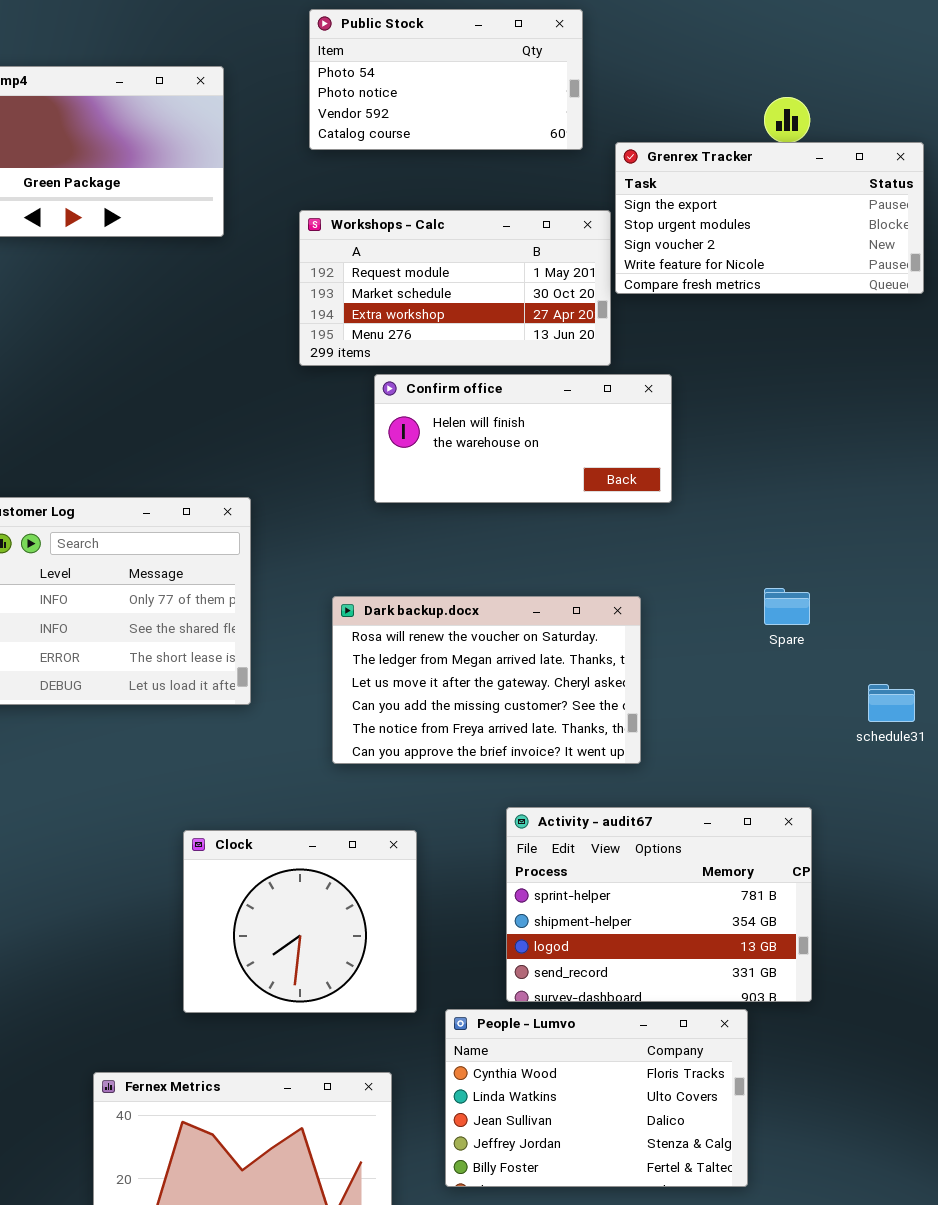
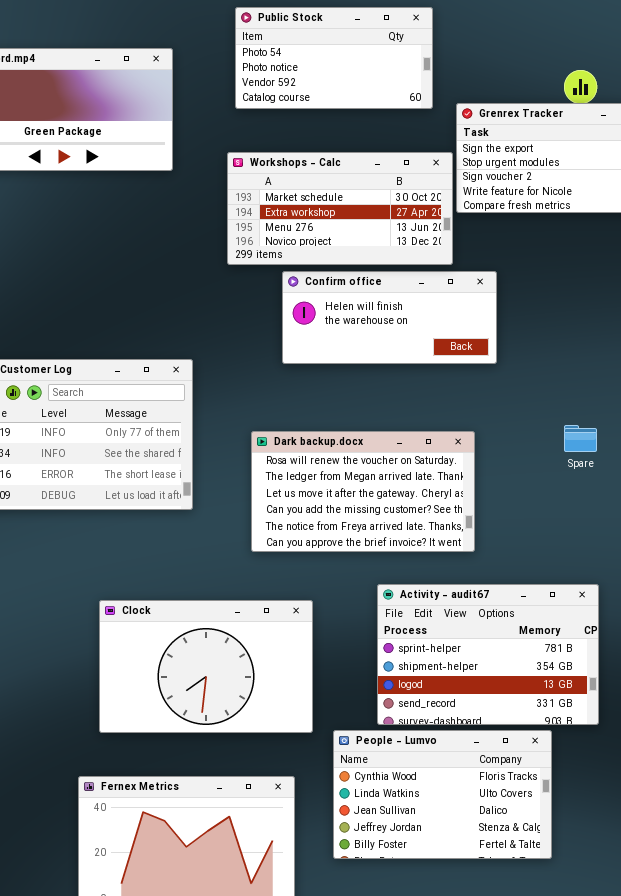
Workshops - Calc: [299,210,611,366] -> [227,152,453,265], scrolled down 1 row
Clock: [183,830,417,1013] -> [99,600,313,733], resized

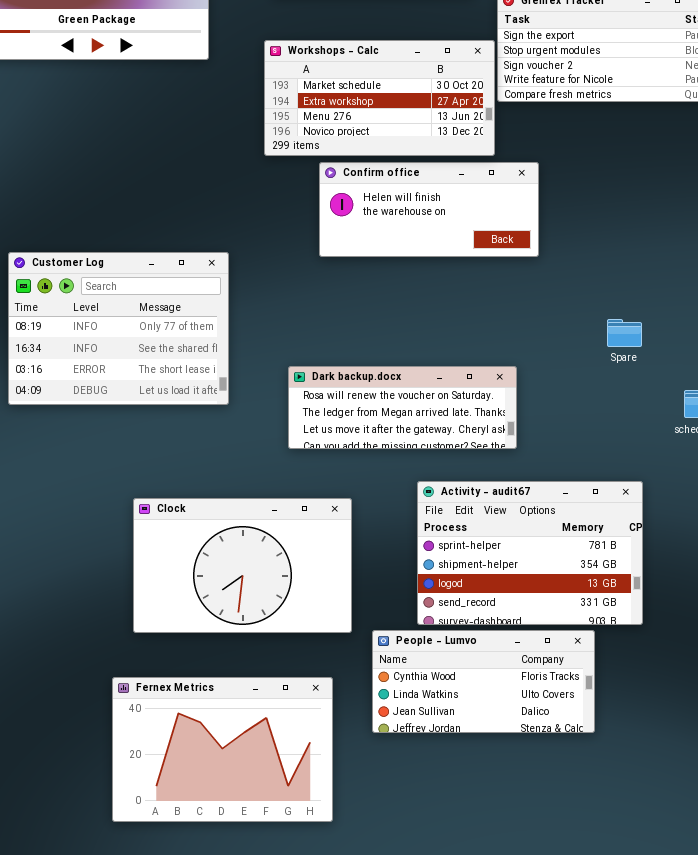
Dark backup.docx: [251,431,475,552] -> [288,366,517,449], resized
People - Lumvo: [333,730,552,859] -> [372,630,595,733], resized

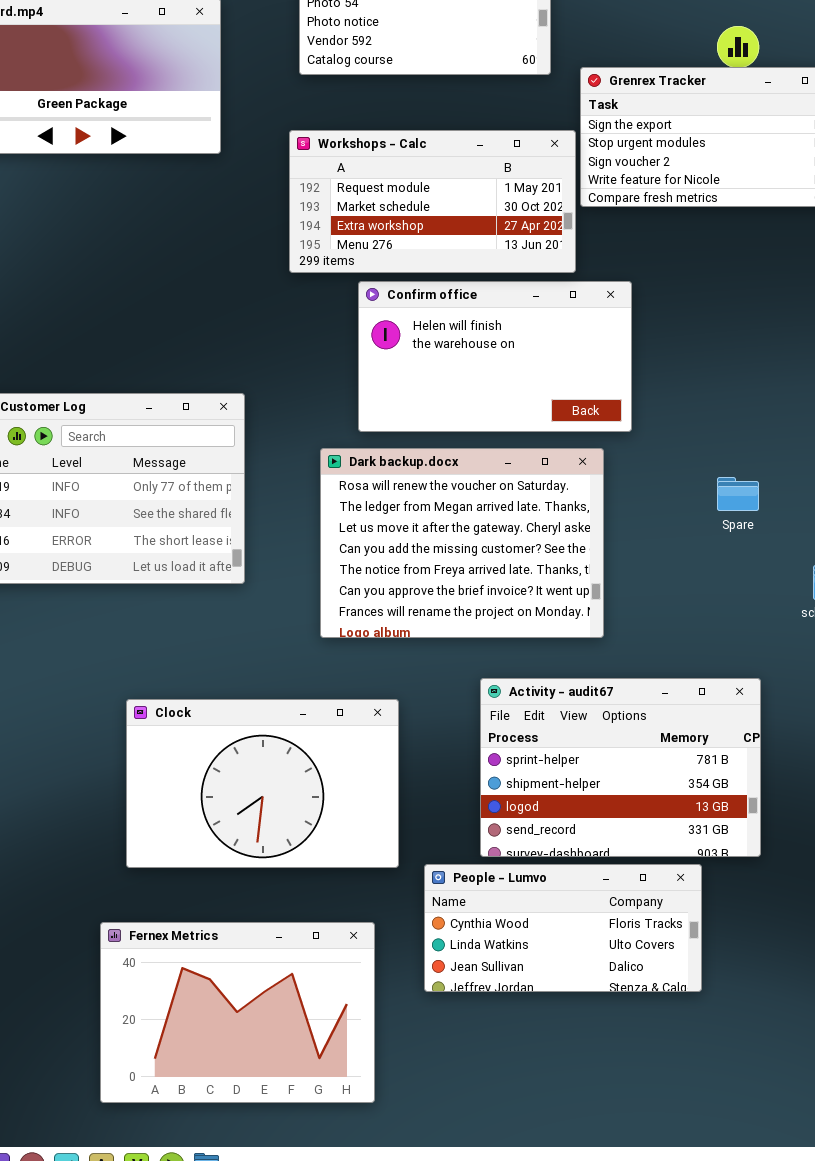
Workshops - Calc: [264,40,495,156] -> [289,130,576,273], scrolled up 1 row
Confirm office: [319,162,539,257] -> [358,281,632,432], resized
Dark backup.docx: [288,366,517,449] -> [320,448,604,638], resized

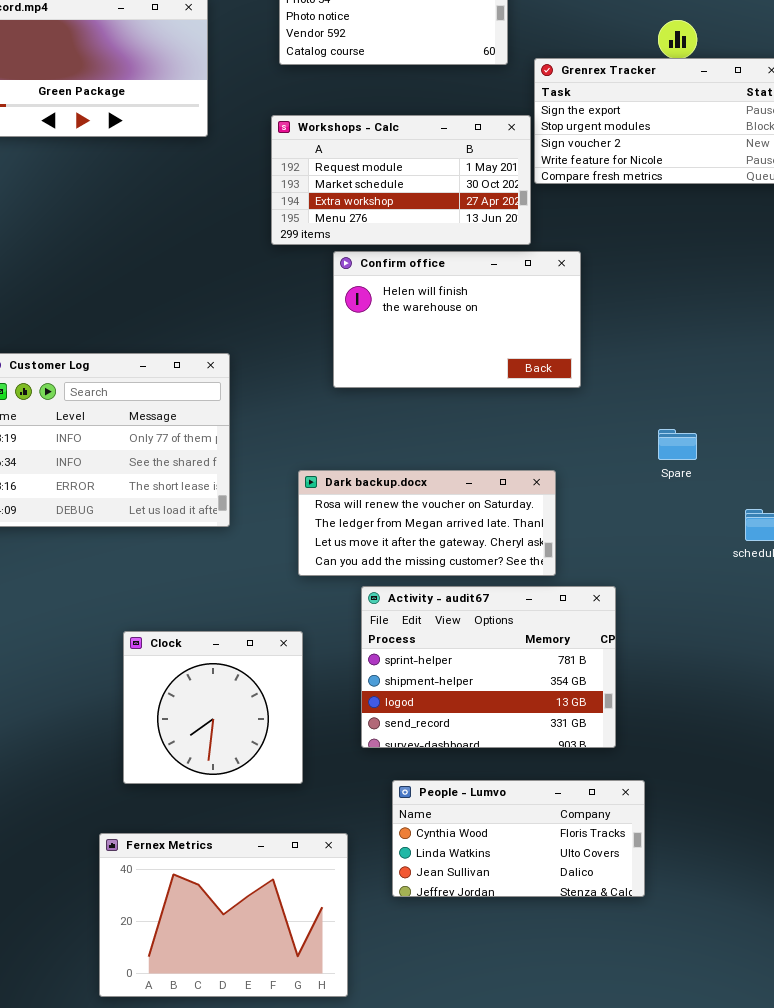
Dark backup.docx: [320,448,604,638] -> [298,470,556,576], resized
Activity - audit67: [480,678,761,857] -> [361,586,616,748], moved
Clock: [126,699,399,868] -> [123,631,303,784], resized

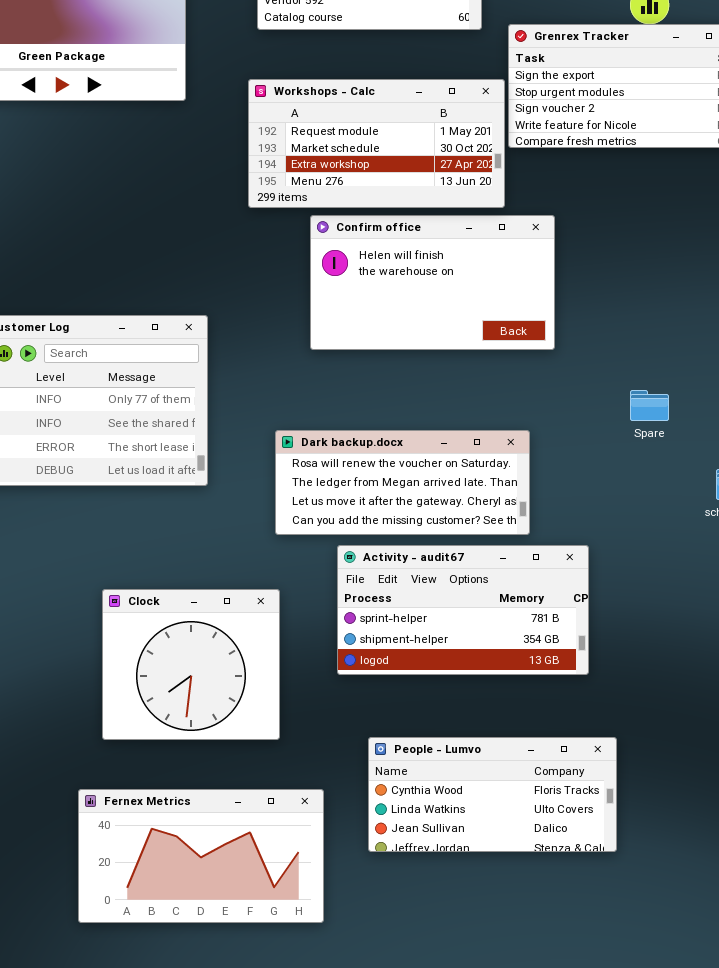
Activity - audit67: [361,586,616,748] -> [337,545,589,675], resized
Fernex Metrics: [99,833,348,997] -> [78,789,324,923], resized

